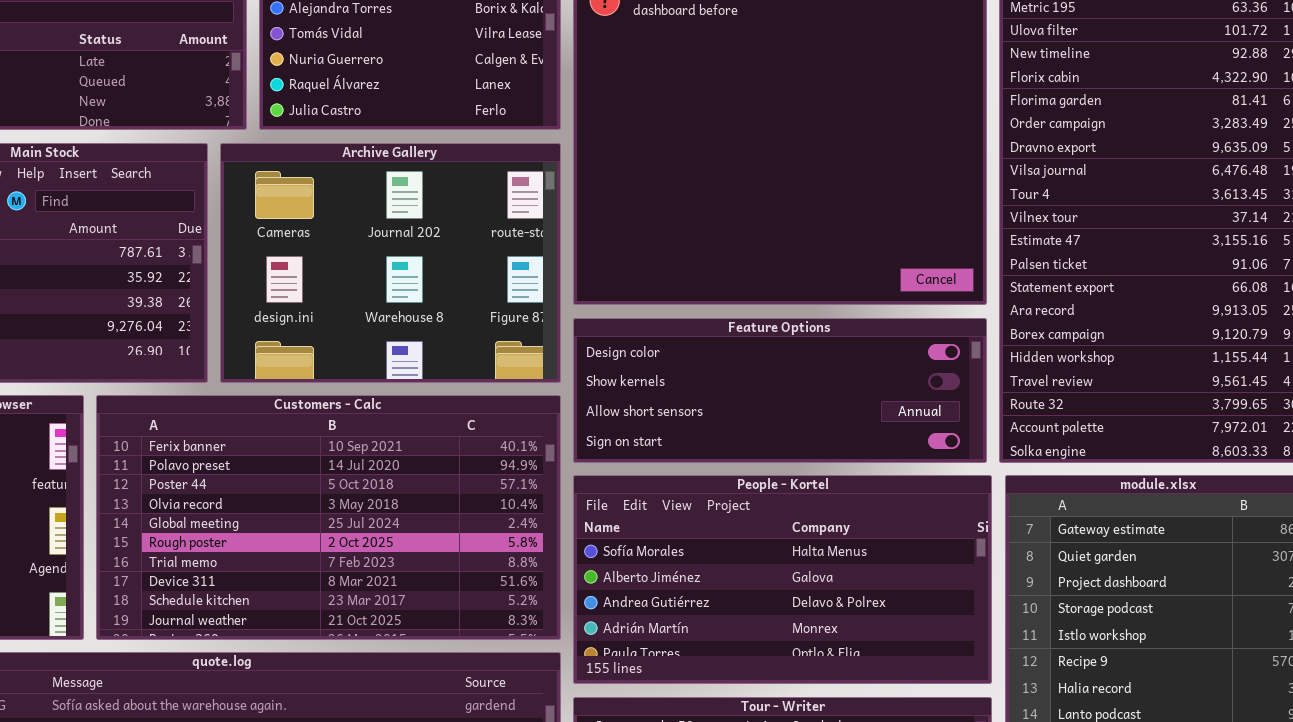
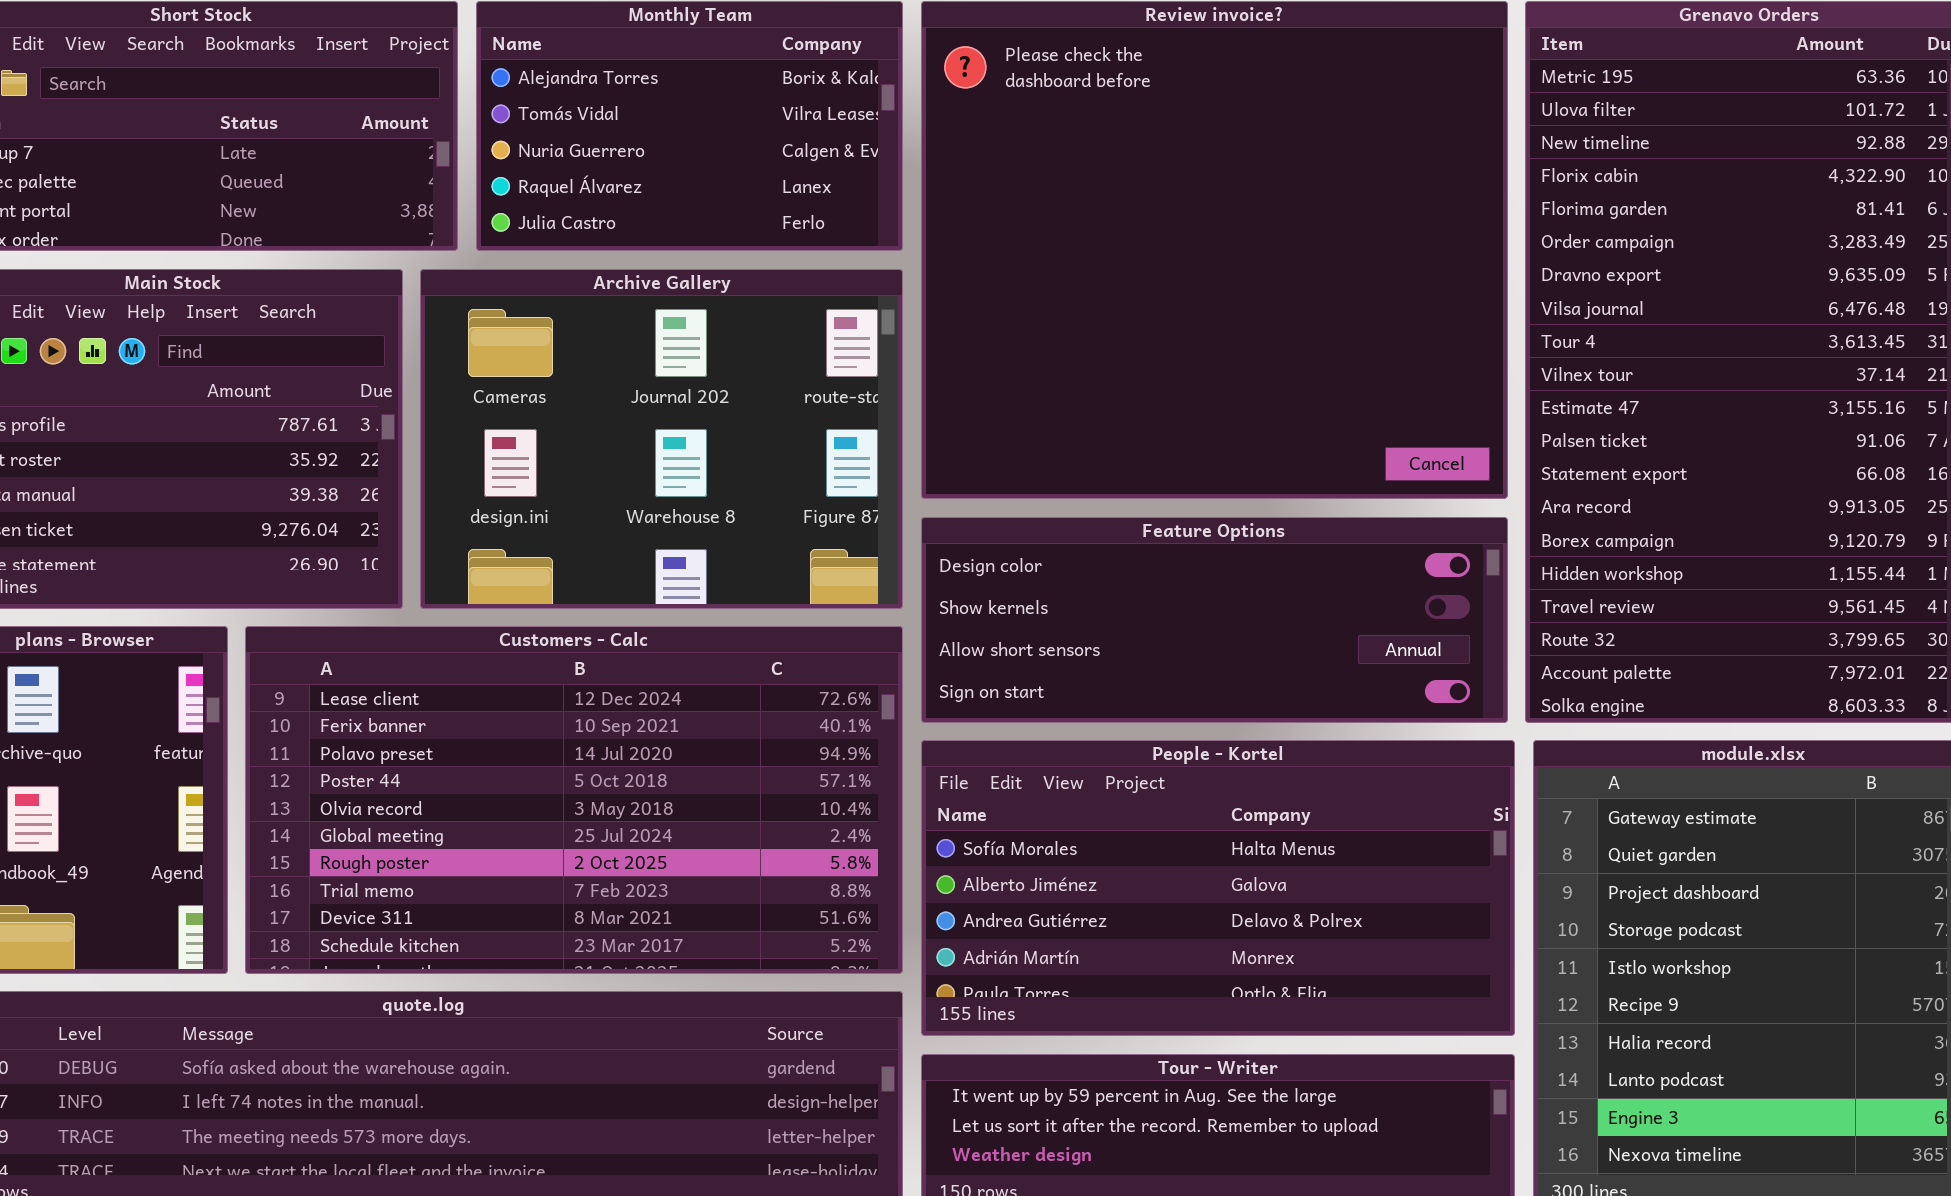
Customers - Calc: [96,395,561,640] -> [245,626,903,974], scrolled up 1 row

